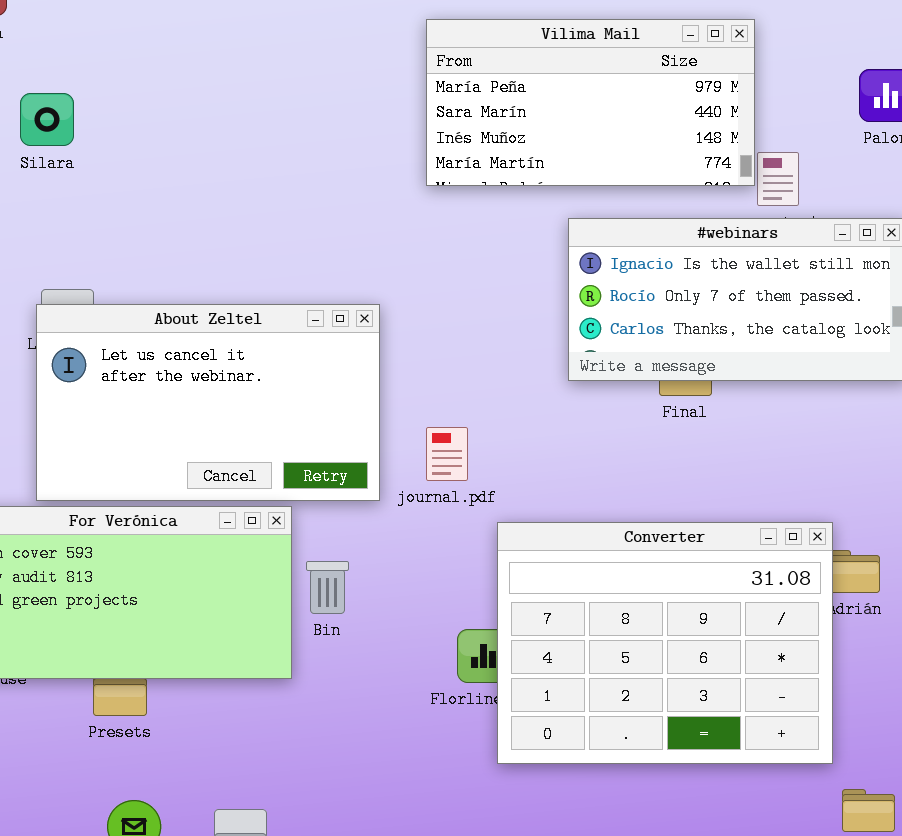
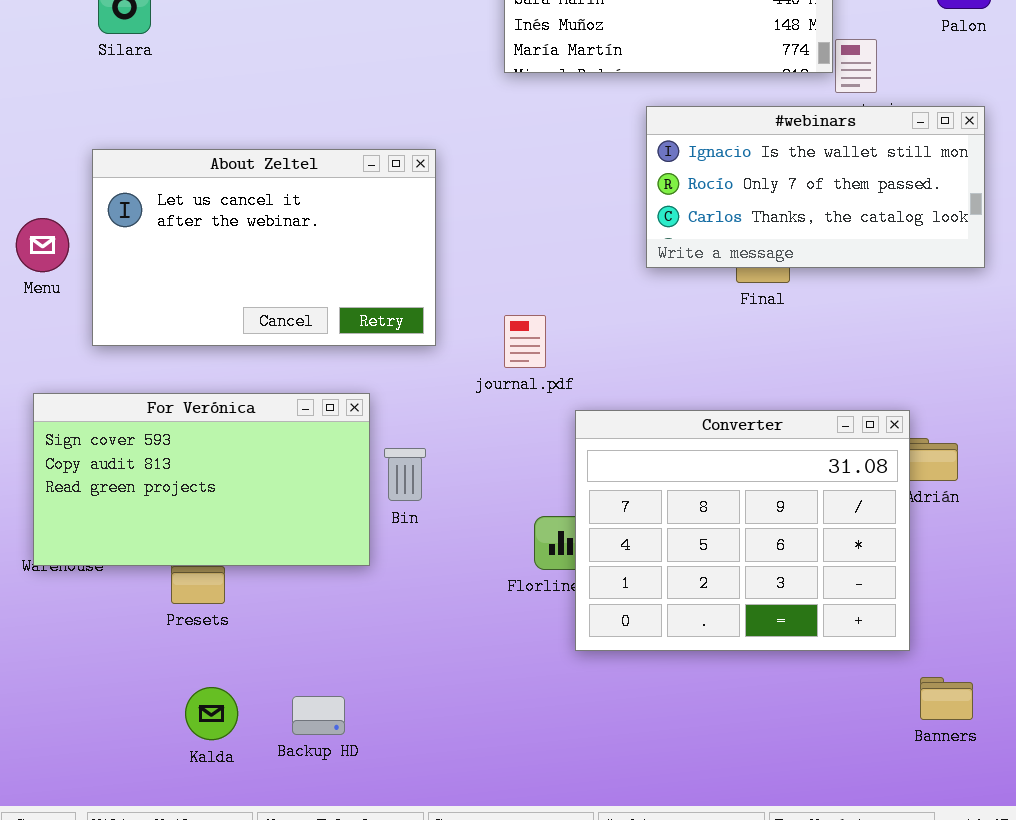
About Zeltel: [36,304,380,501] -> [92,149,436,346], moved

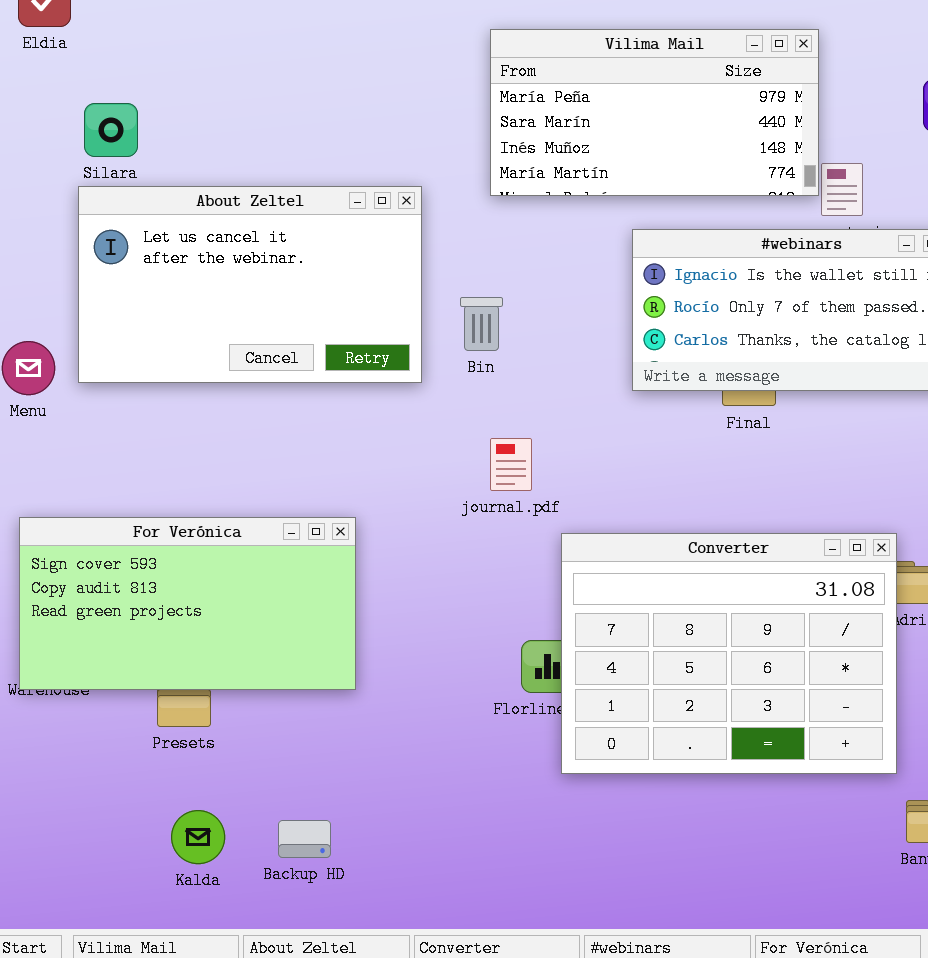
About Zeltel: [92,149,436,346] -> [78,186,422,383], moved
Bin: [384,448,426,501] -> [460,297,503,351], moved

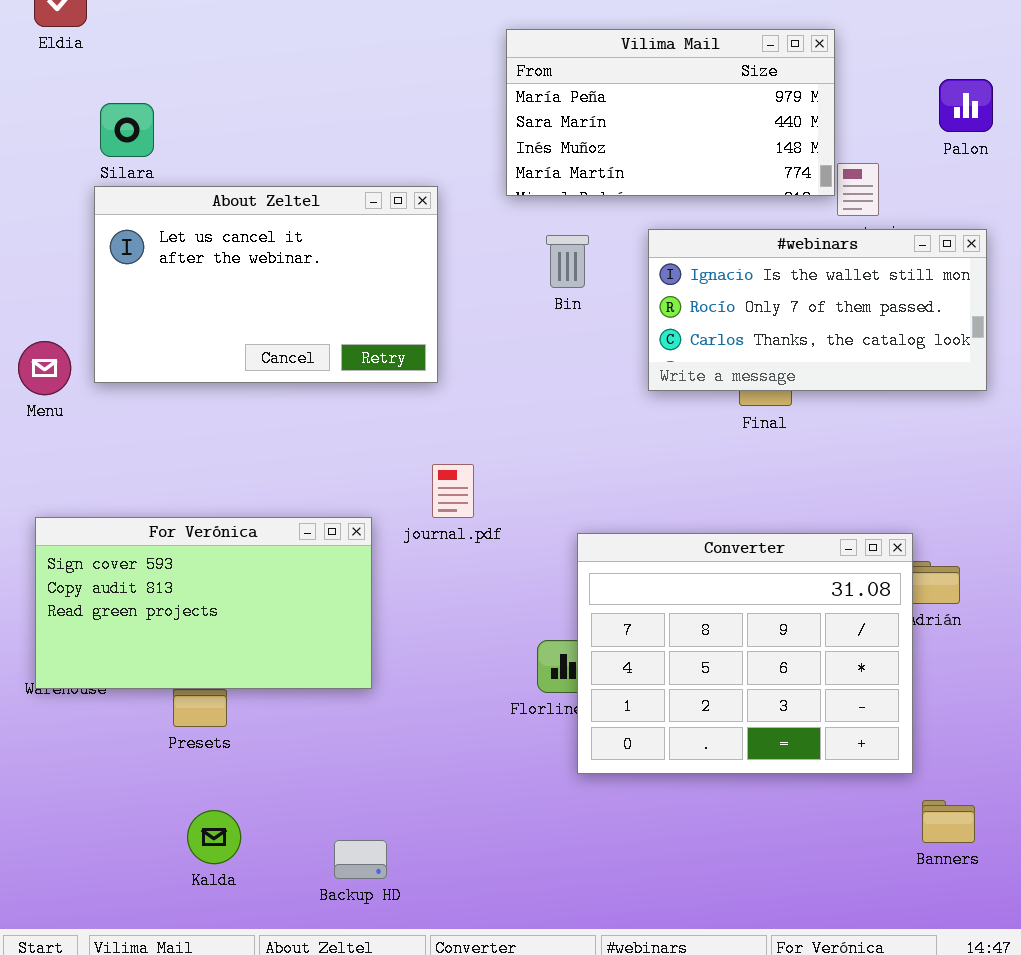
Bin: [460,297,503,351] -> [546,235,589,288], moved
journal.pdf: [490,438,532,491] -> [432,464,474,518], moved
Backup HD: [278,820,331,858] -> [334,840,387,879], moved

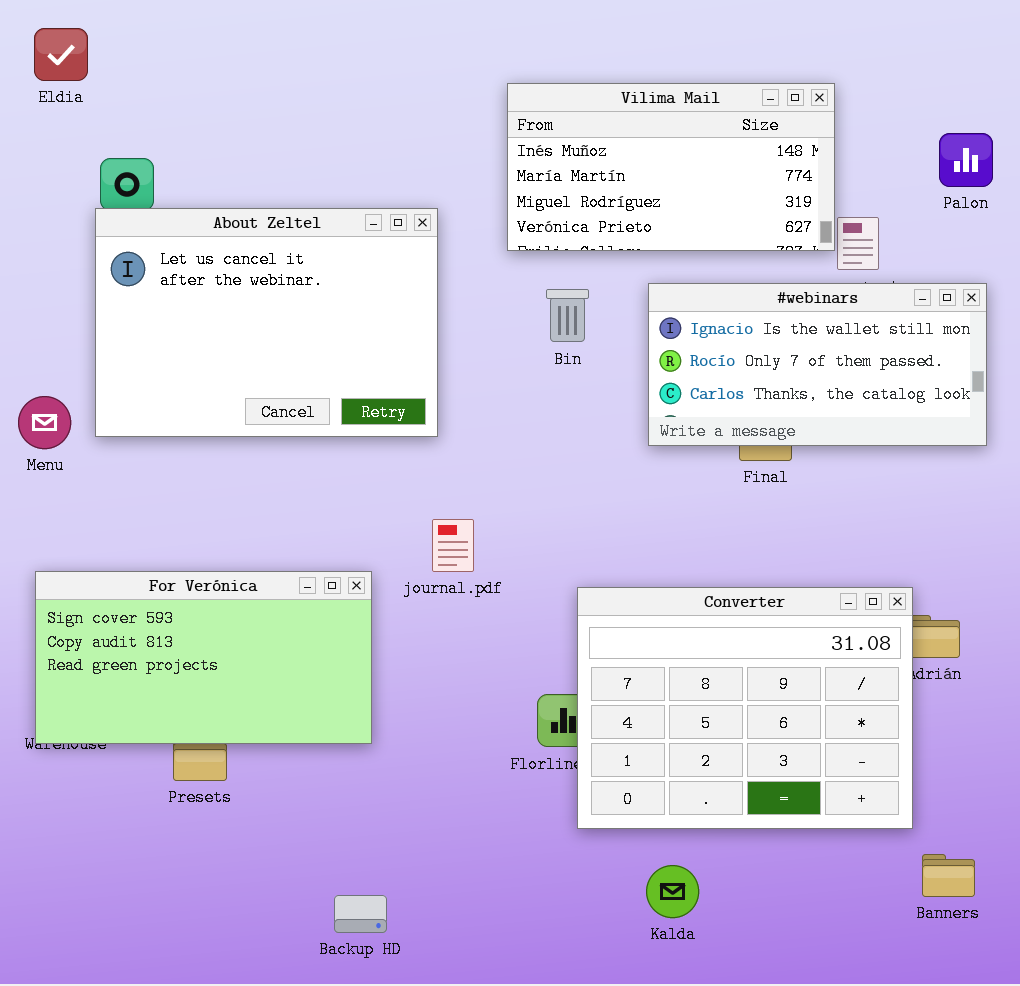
Vilima Mail: [506,29,835,196] -> [507,83,835,251], scrolled down 2 rows
About Zeltel: [94,186,438,383] -> [95,208,438,437], resized
Kalda: [187,810,241,864] -> [646,865,699,918], moved

